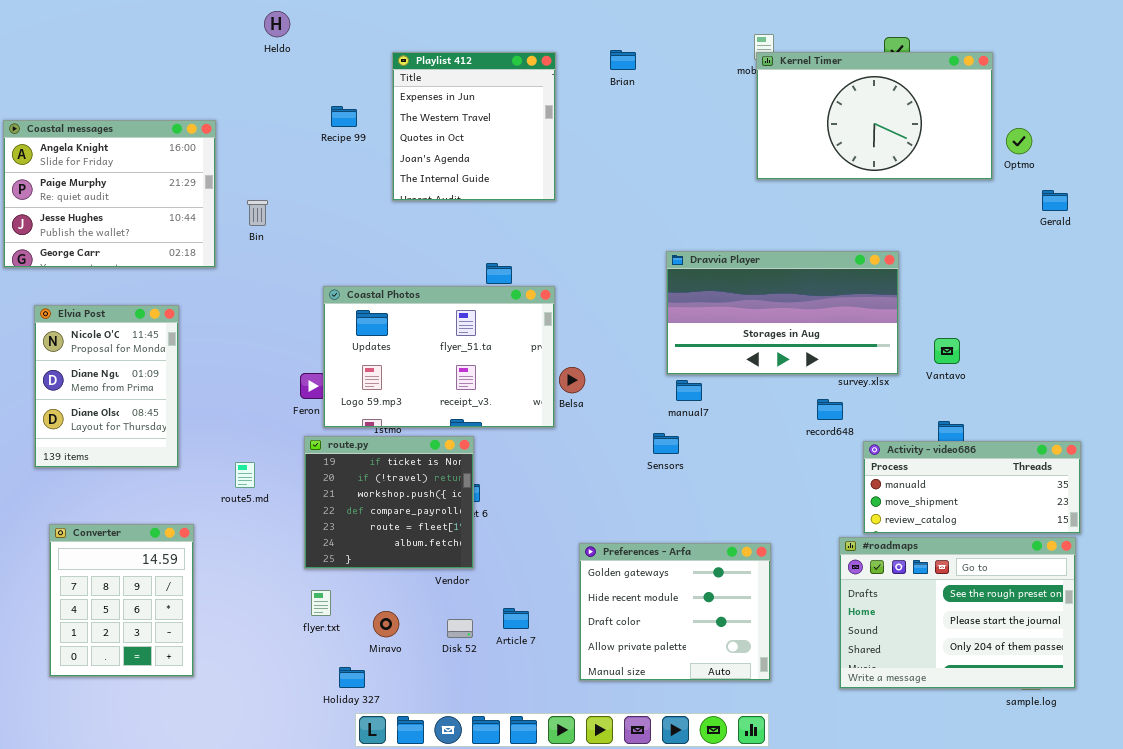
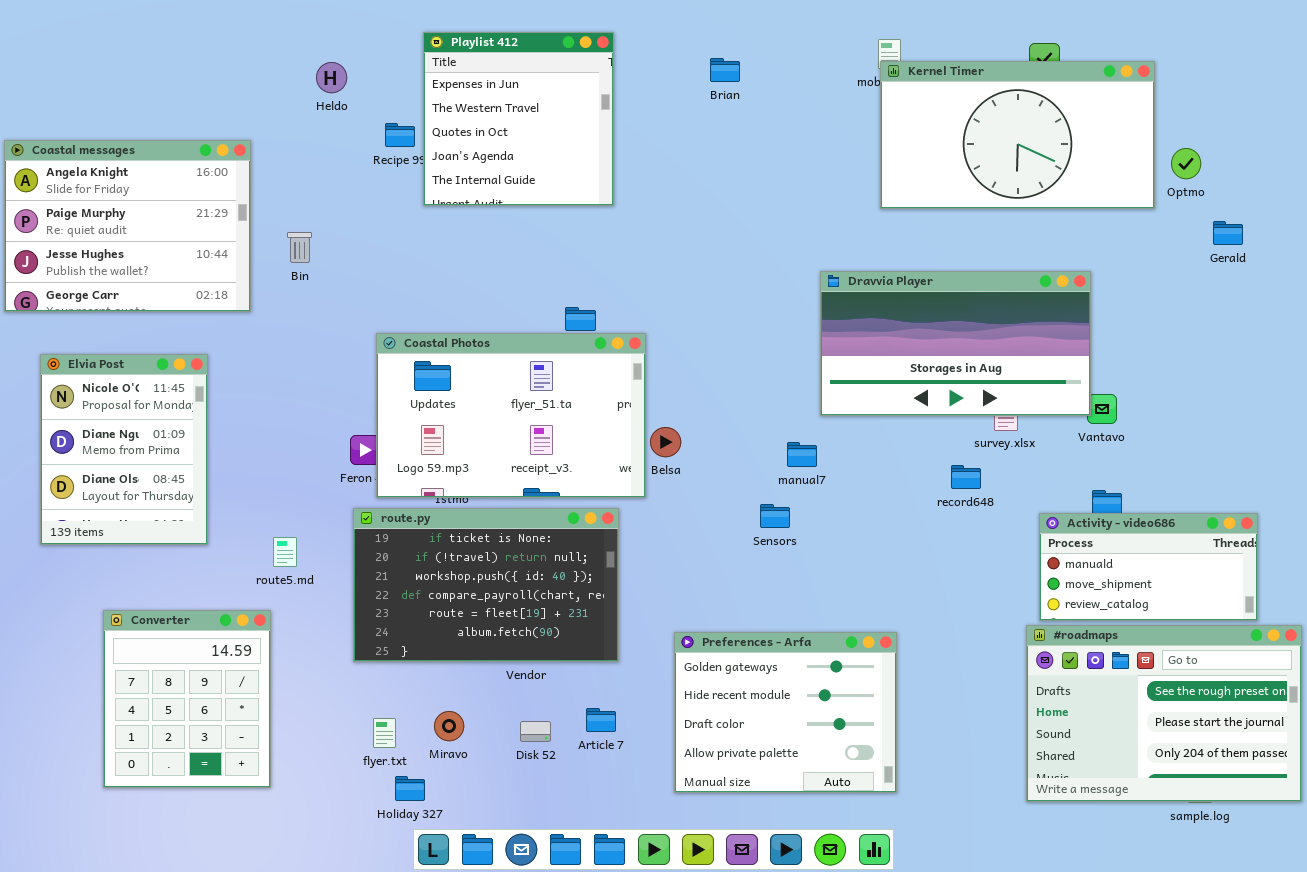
Heldo: [264,11,290,37] -> [316,62,347,93], moved
Playlist 412: [392,52,556,201] -> [423,32,614,206], moved
Dravvia Player: [666,251,899,375] -> [820,271,1091,416], moved
route.py: [304,436,474,569] -> [353,508,619,662], resized
Activity - video686: [863,441,1081,534] -> [1039,513,1258,621], resized
Converter: [49,524,194,677] -> [103,610,271,788], moved
#roadmaps: [839,537,1076,689] -> [1026,625,1302,802], moved
flyer.txt: [311,590,331,616] -> [373,718,396,748], moved

